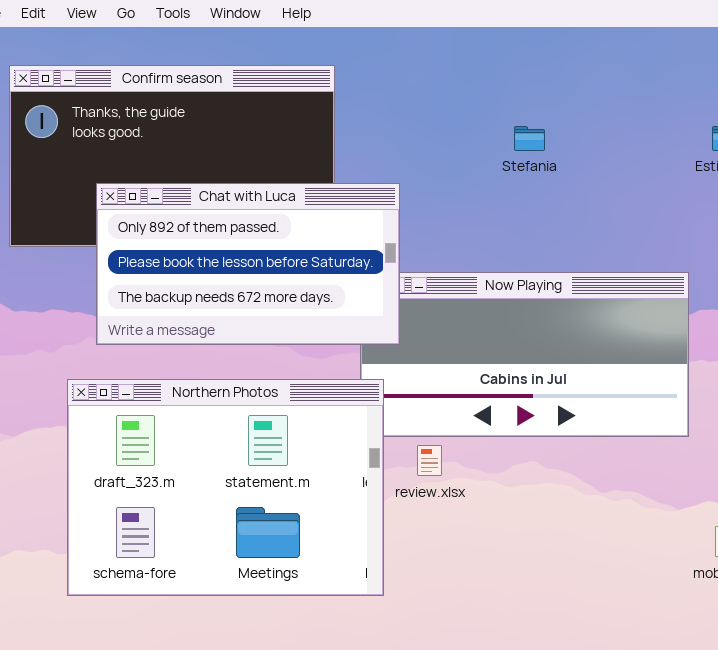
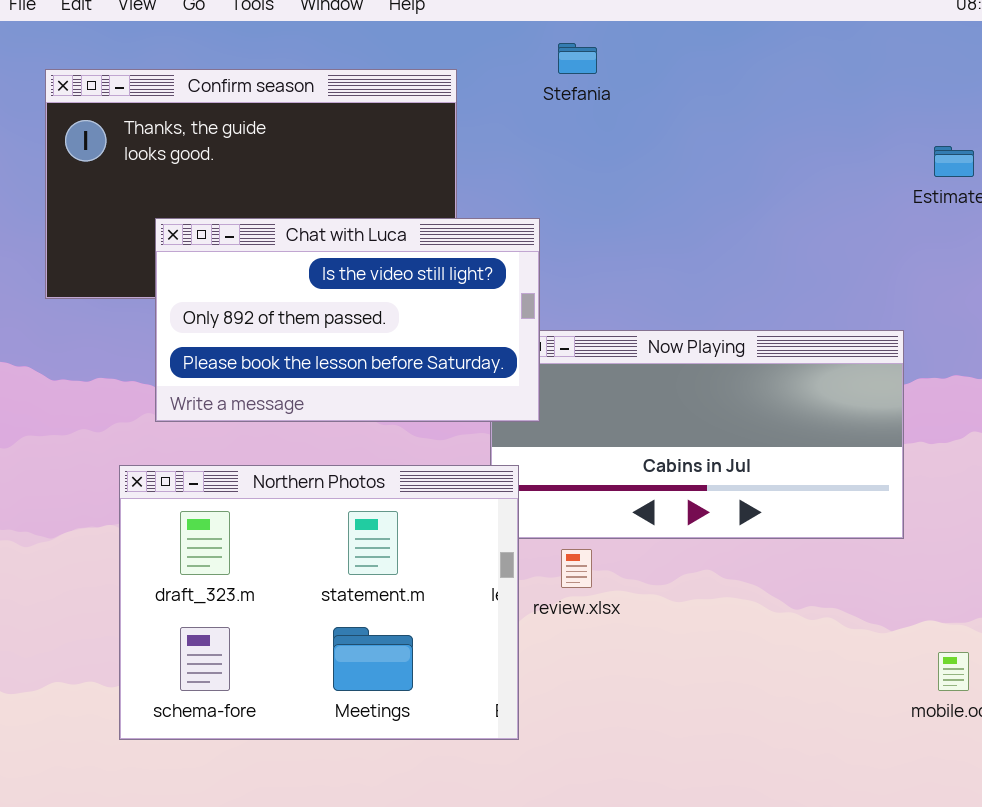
Stefania: [514,126,545,151] -> [558,43,597,74], moved
Chat with Luca: [96,183,400,345] -> [155,218,540,422], scrolled up 1 row

